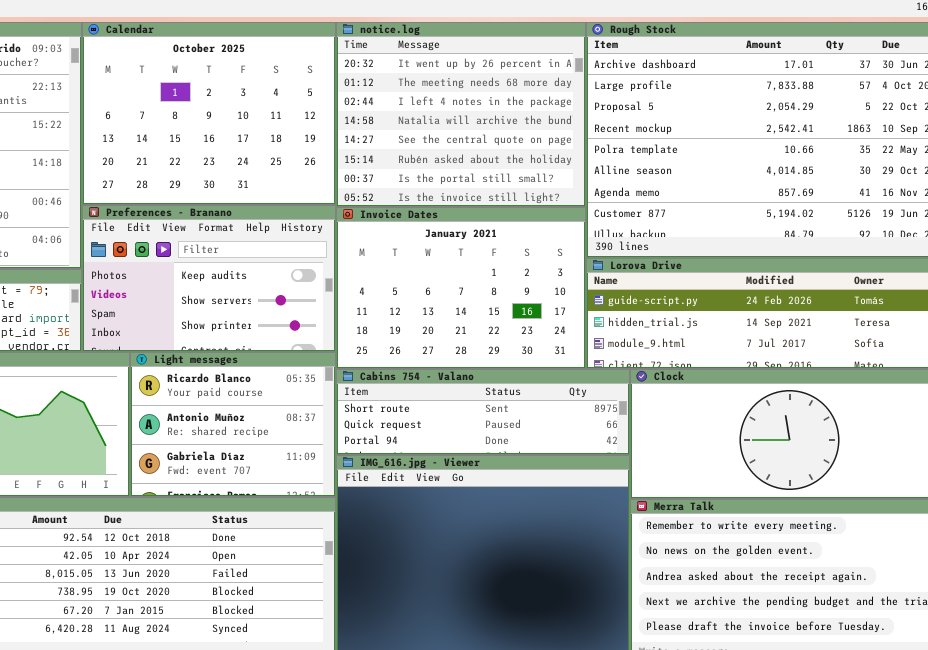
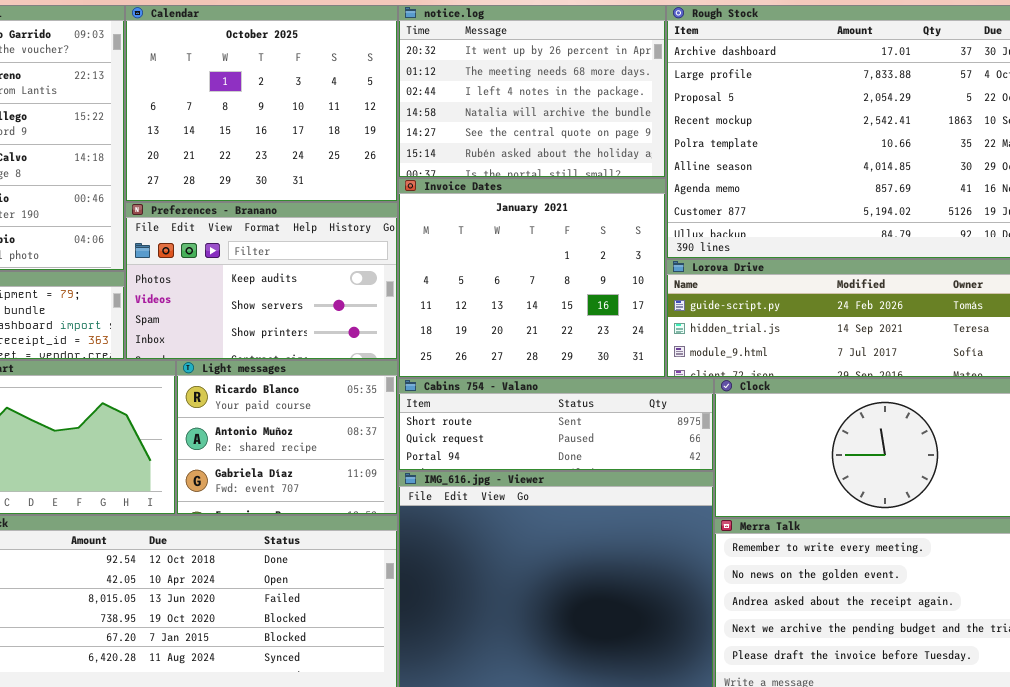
notice.log: [336,22,586,207] -> [398,5,666,178], resized
Invoice Dates: [336,207,586,369] -> [398,178,666,378], resized

